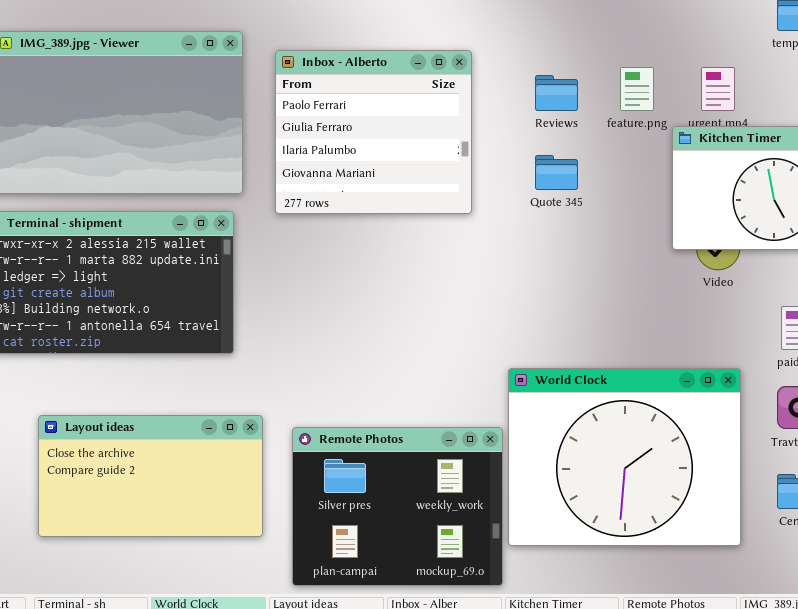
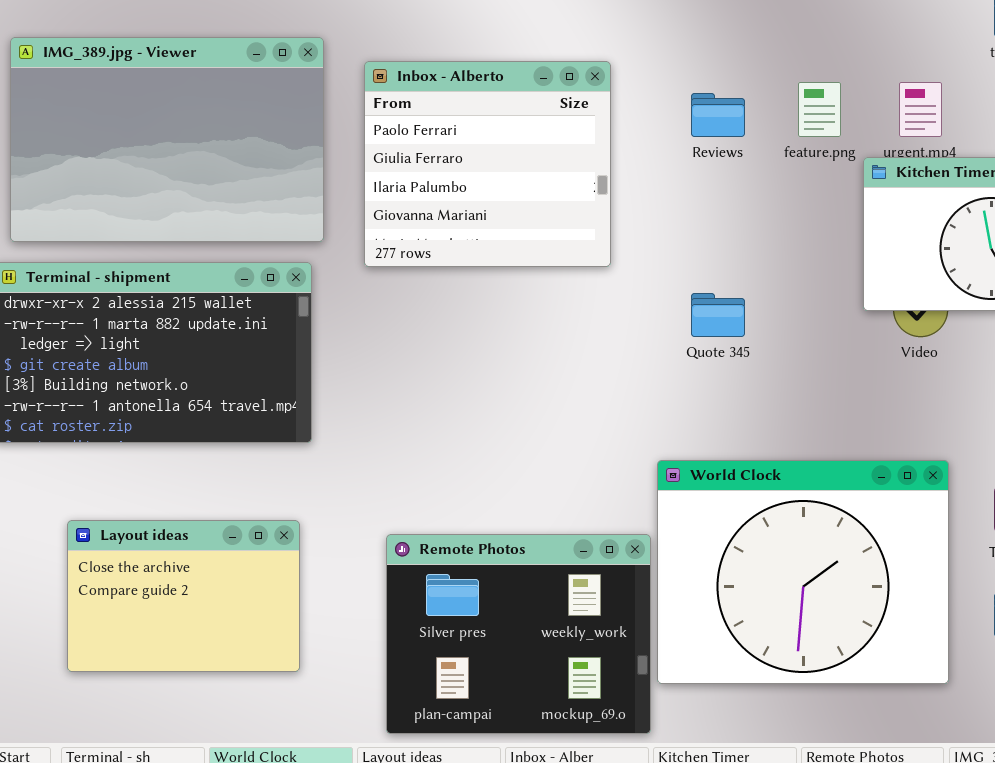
Quote 345: [535,155,578,190] -> [691,293,745,337], moved
Layout ideas: [38,415,263,537] -> [67,520,300,672], resized

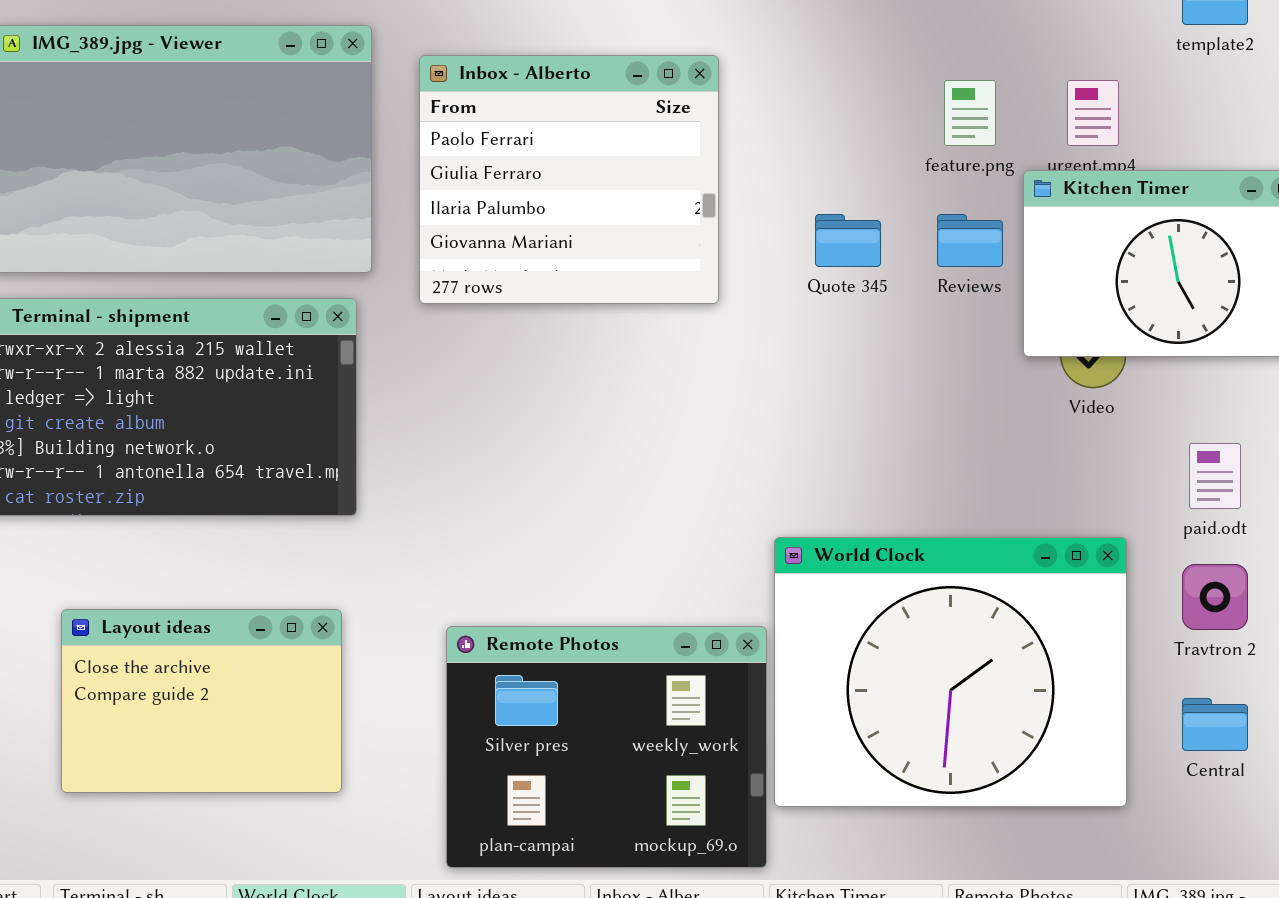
Reviews: [691,93,745,137] -> [937,214,1003,267], moved
Quote 345: [691,293,745,337] -> [815,214,881,267], moved

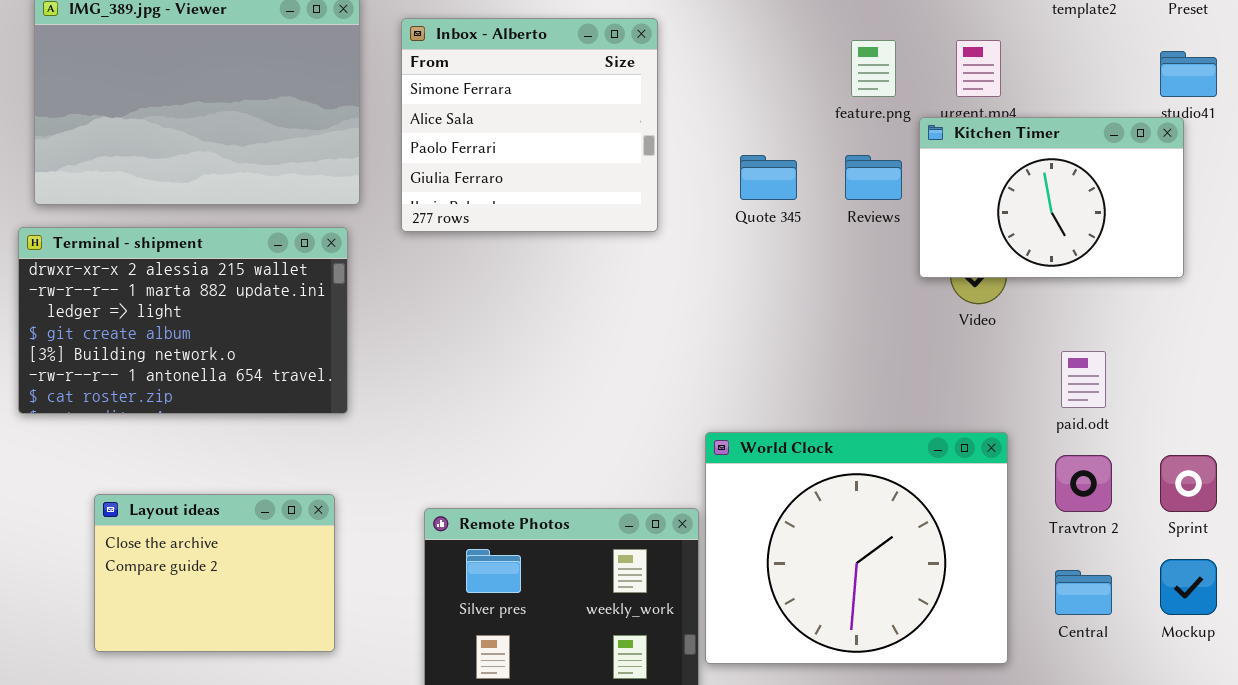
Inbox - Alberto: [419,55,719,304] -> [401,18,658,232], scrolled up 2 rows

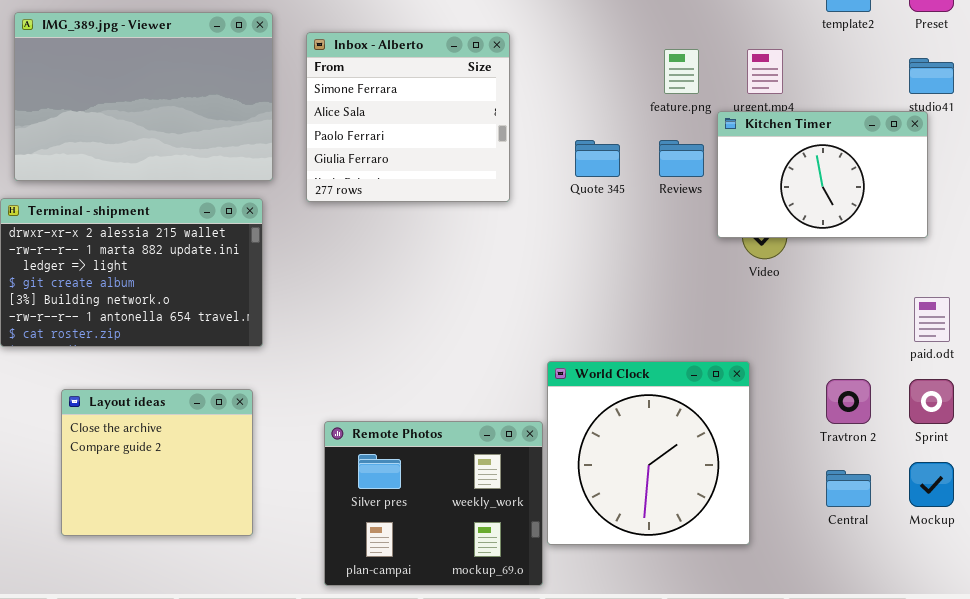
paid.odt: [1061,351,1106,408] -> [914,297,950,342], moved
World Clock: [705,432,1008,664] -> [547,361,750,545], resized
Layout ideas: [94,494,335,652] -> [61,389,253,536], resized

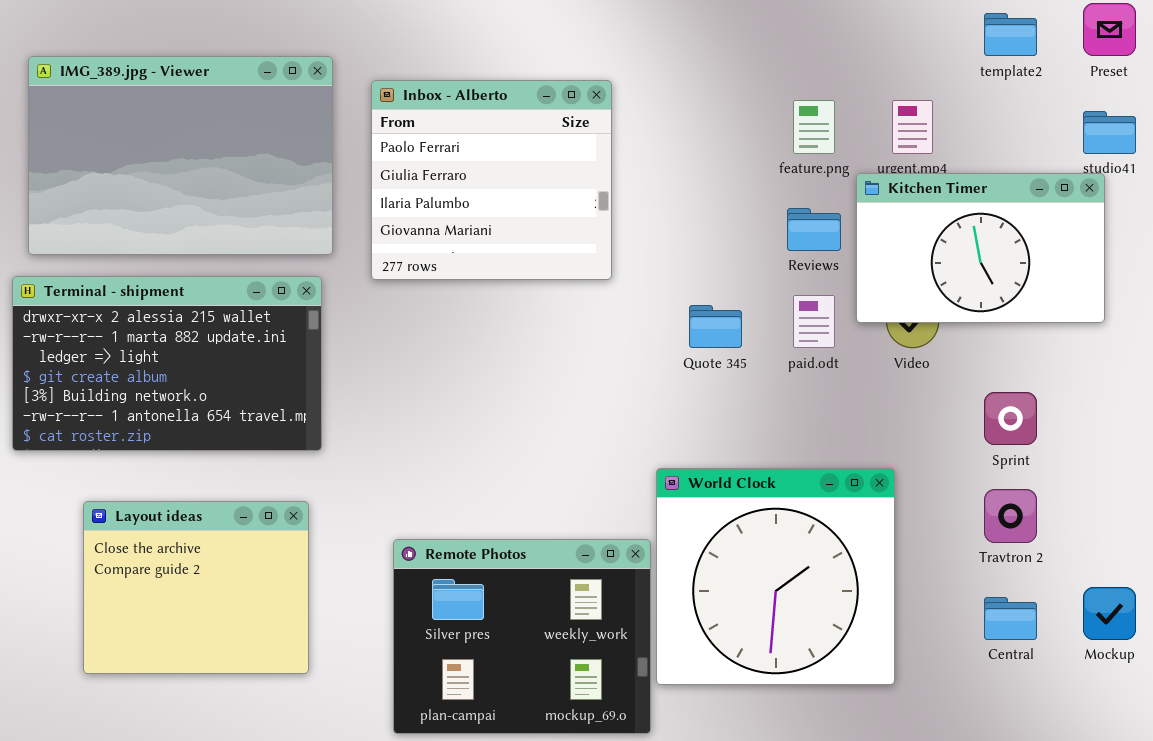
Inbox - Alberto: [306,32,510,202] -> [371,80,612,280], scrolled down 2 rows
Quote 345: [575,140,620,177] -> [689,305,742,348], moved
paid.odt: [914,297,950,342] -> [793,295,835,348], moved
Sprint: [909,379,954,424] -> [984,392,1037,445], moved

